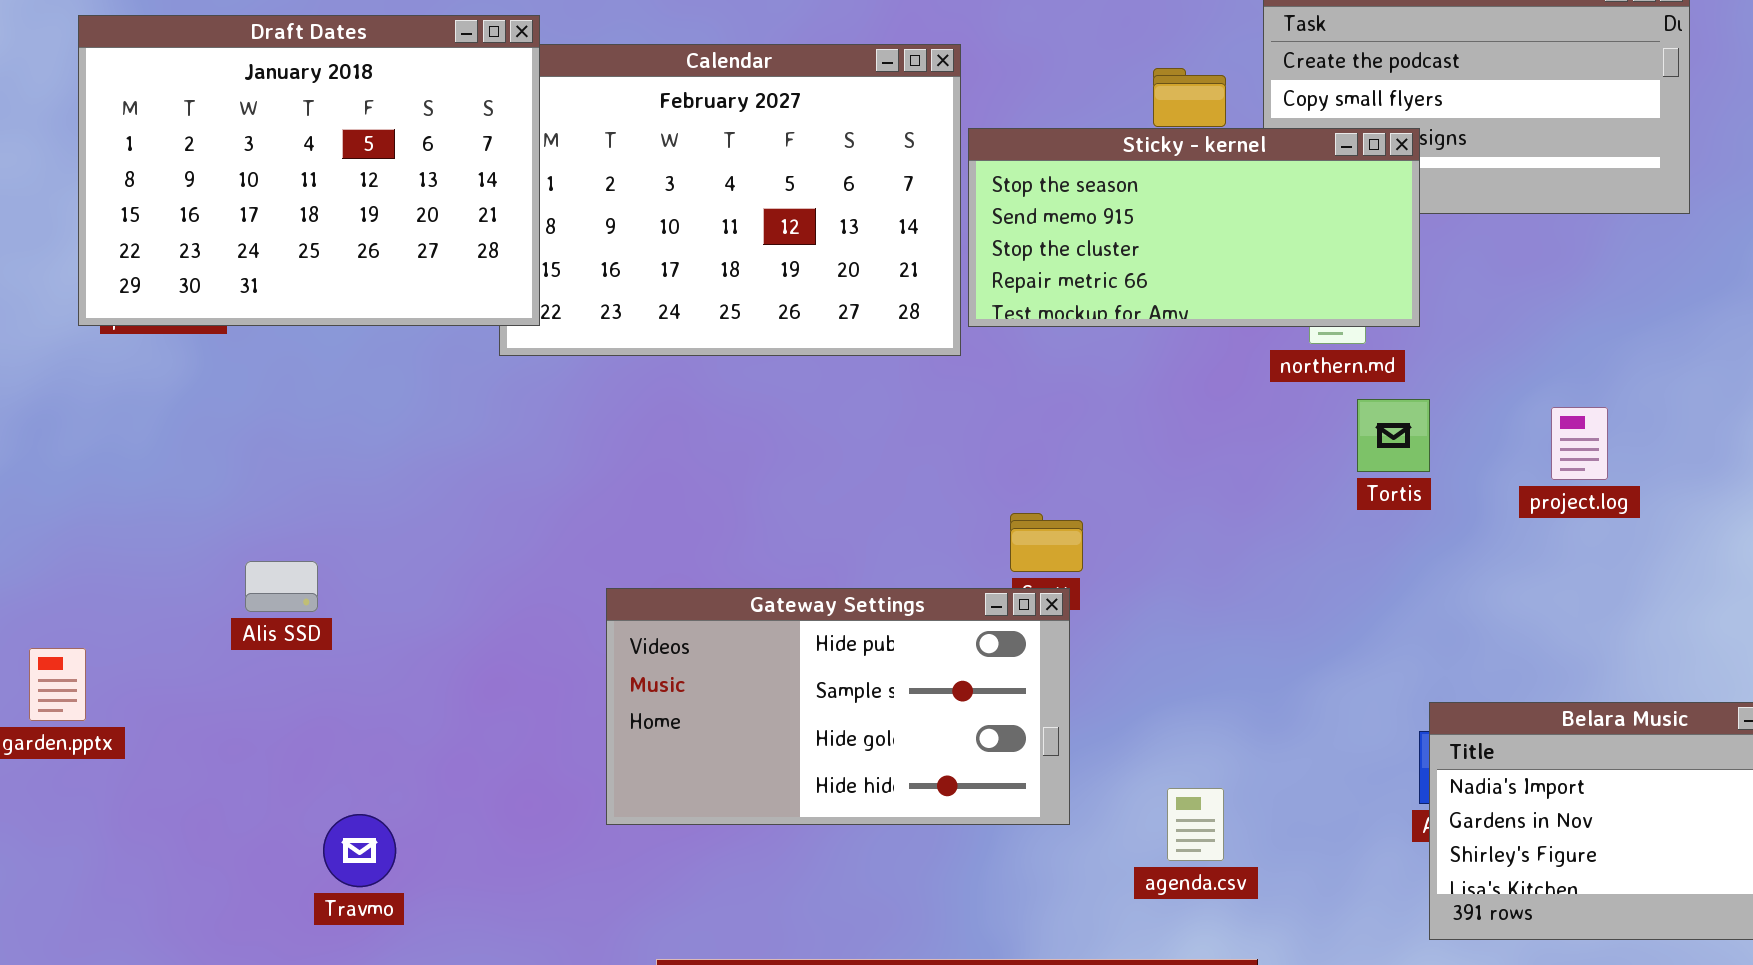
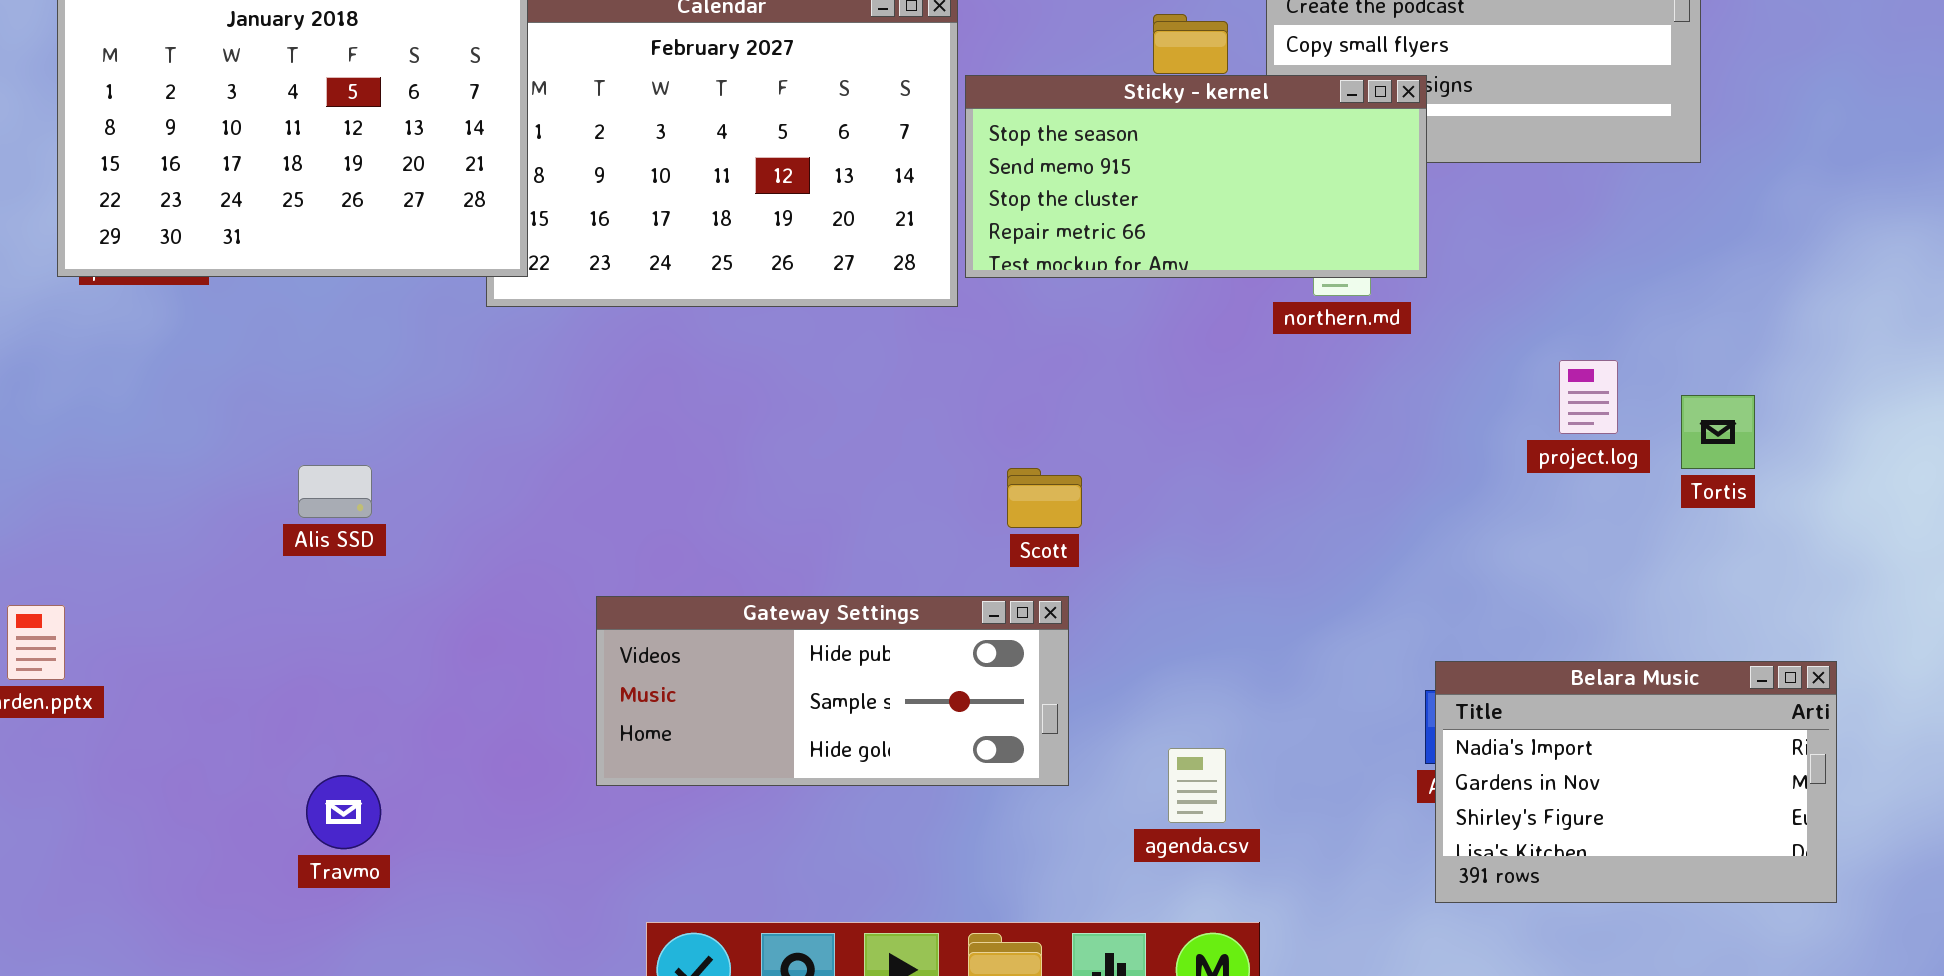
Tortis: [1357,399,1430,472] -> [1681,395,1755,469], moved
Alis SSD: [245,561,318,612] -> [298,465,372,518], moved
Gateway Settings: [606,588,1070,825] -> [596,596,1069,786], resized

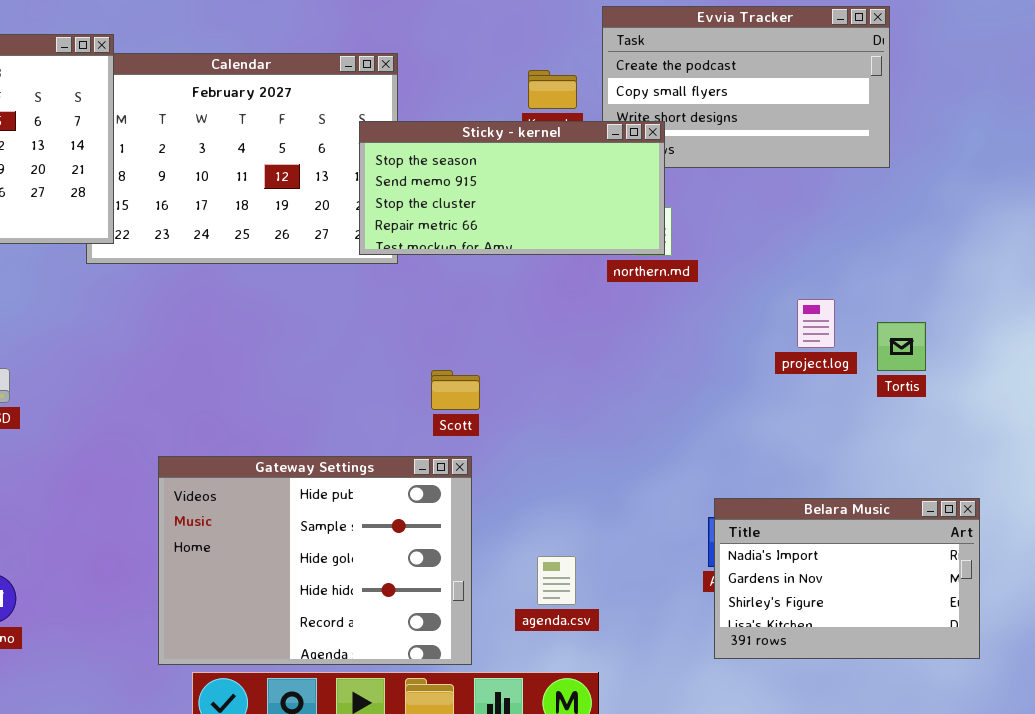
Sticky - kernel: [965,75,1427,278] -> [359,121,665,255], moved
Gateway Settings: [596,596,1069,786] -> [158,456,472,665], resized

